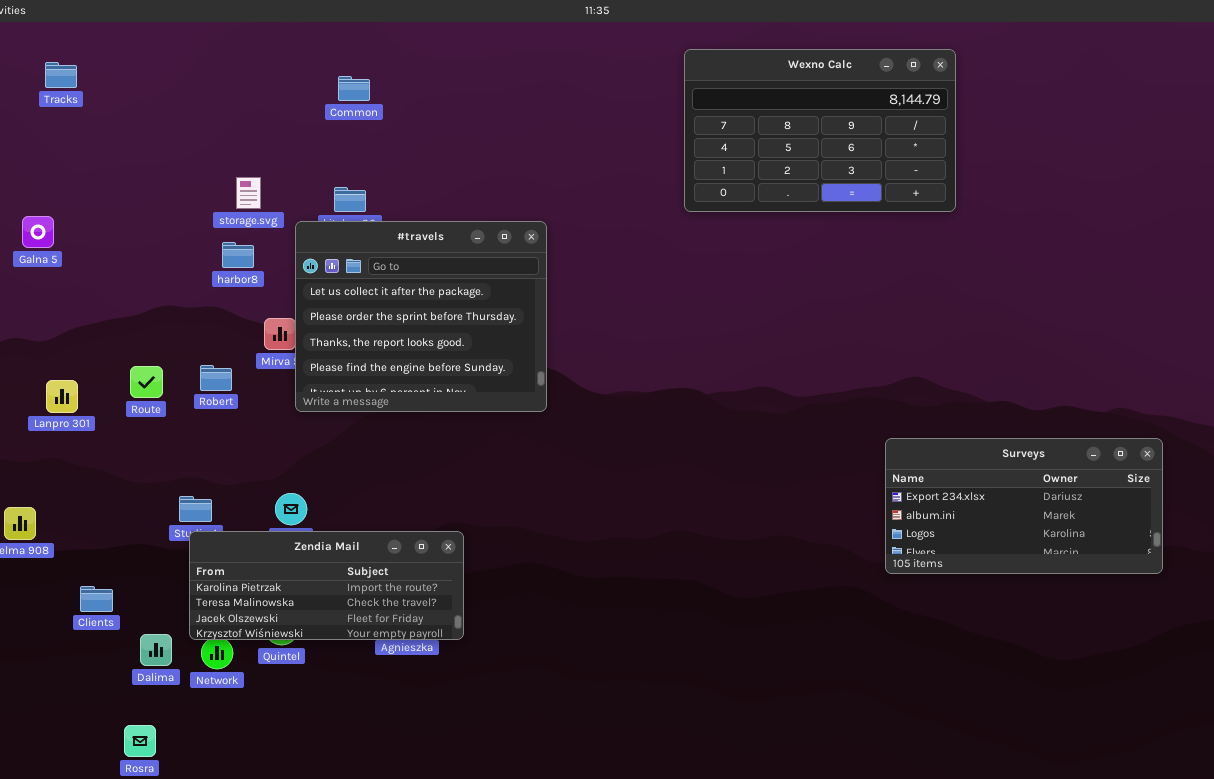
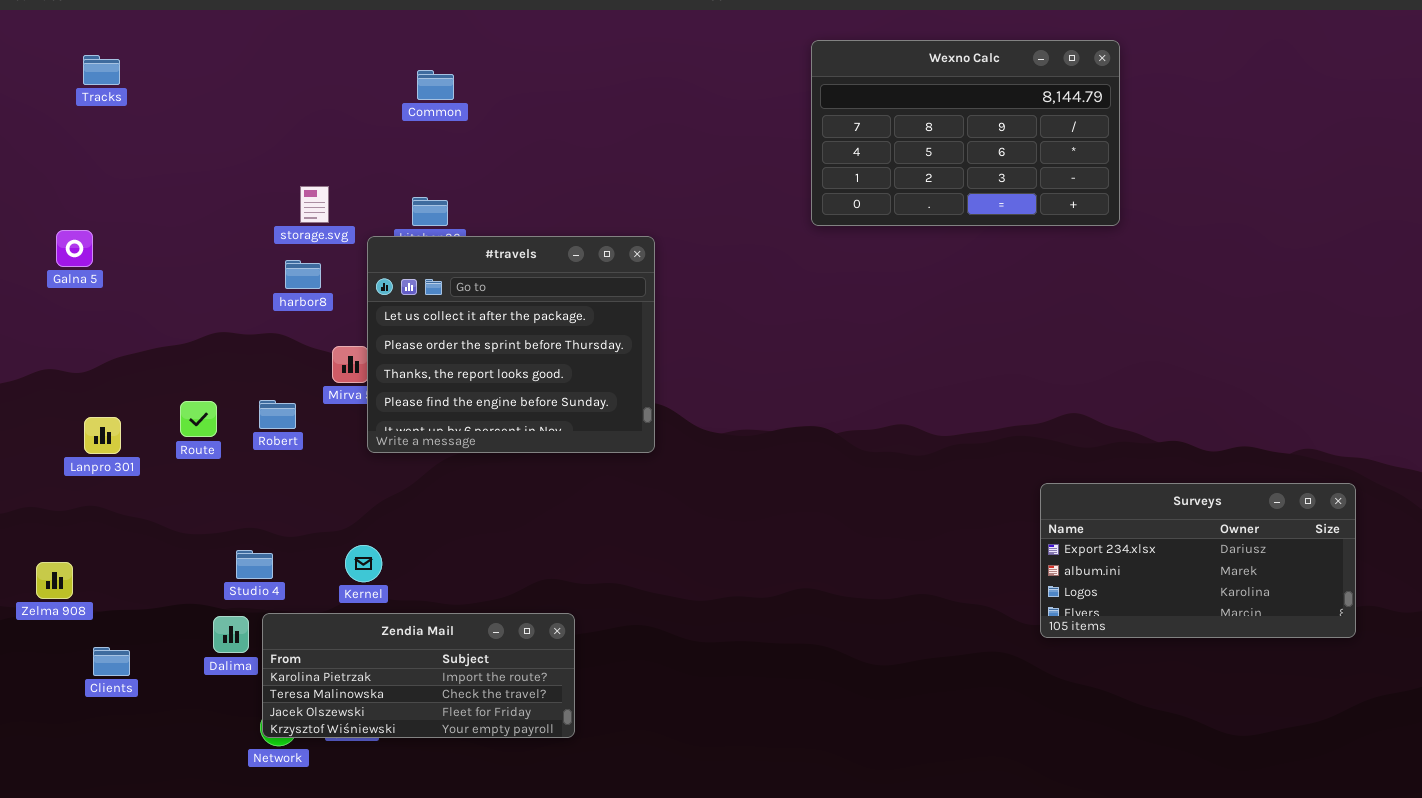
Zendia Mail: [189,531,464,640] -> [262,613,575,738], moved
Clients: [80,586,113,612] -> [93,647,130,676], moved
Dalima: [140,634,172,666] -> [213,616,249,653], moved

